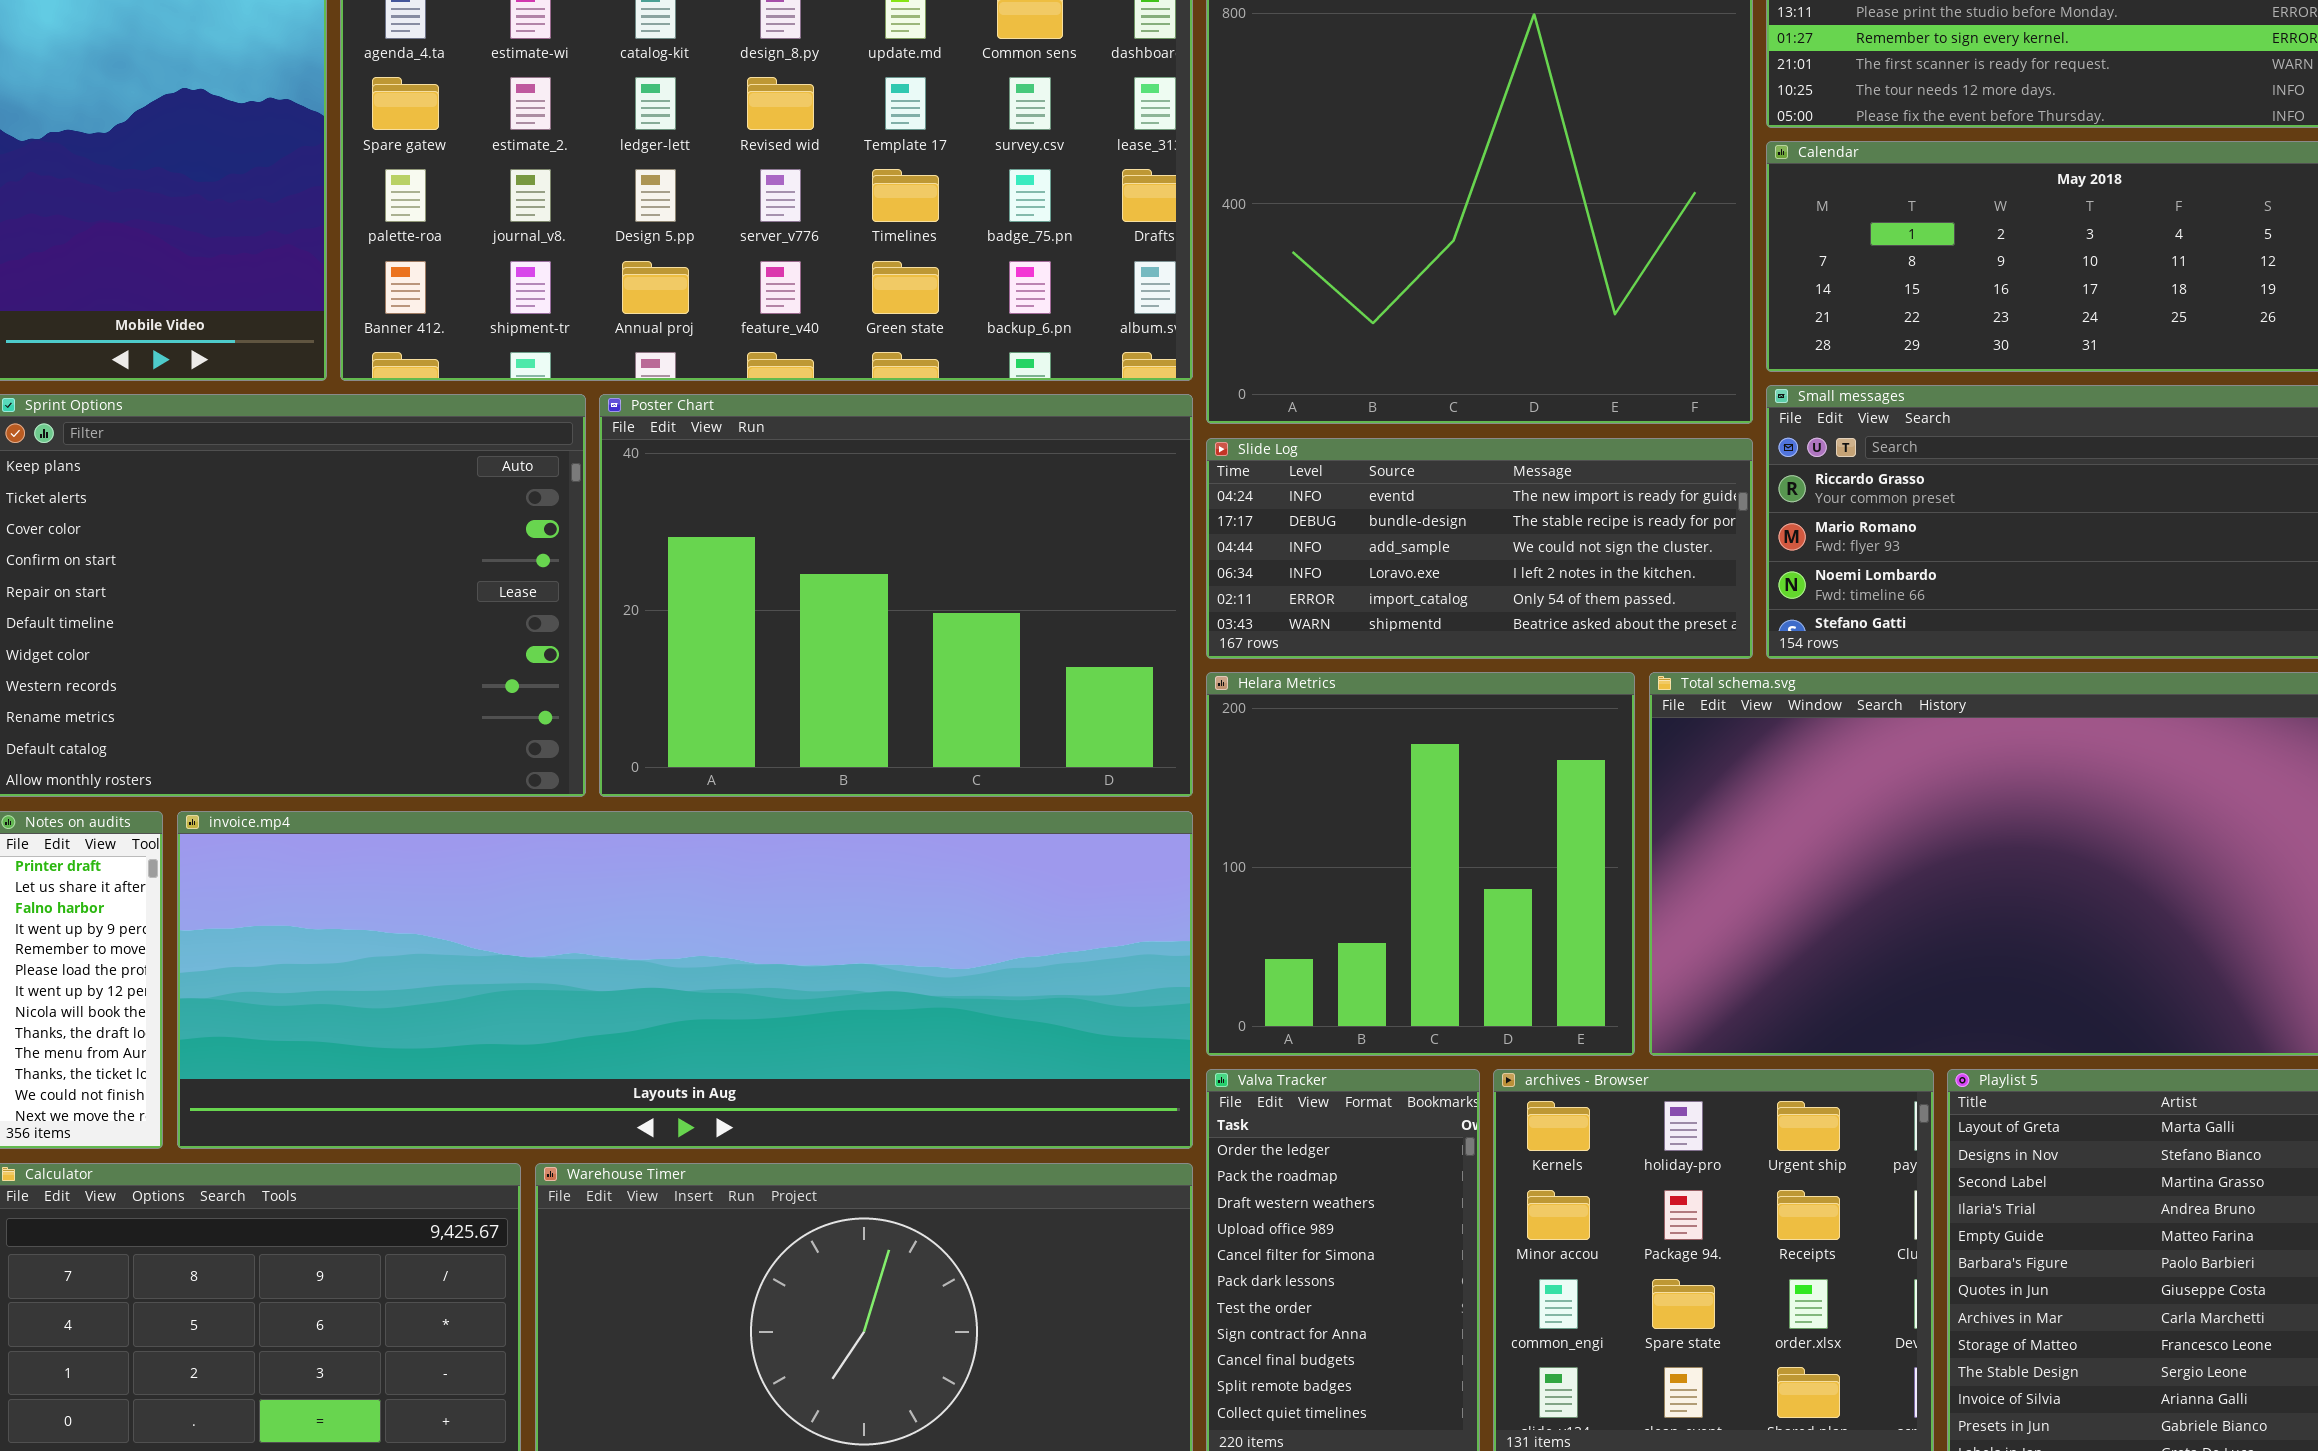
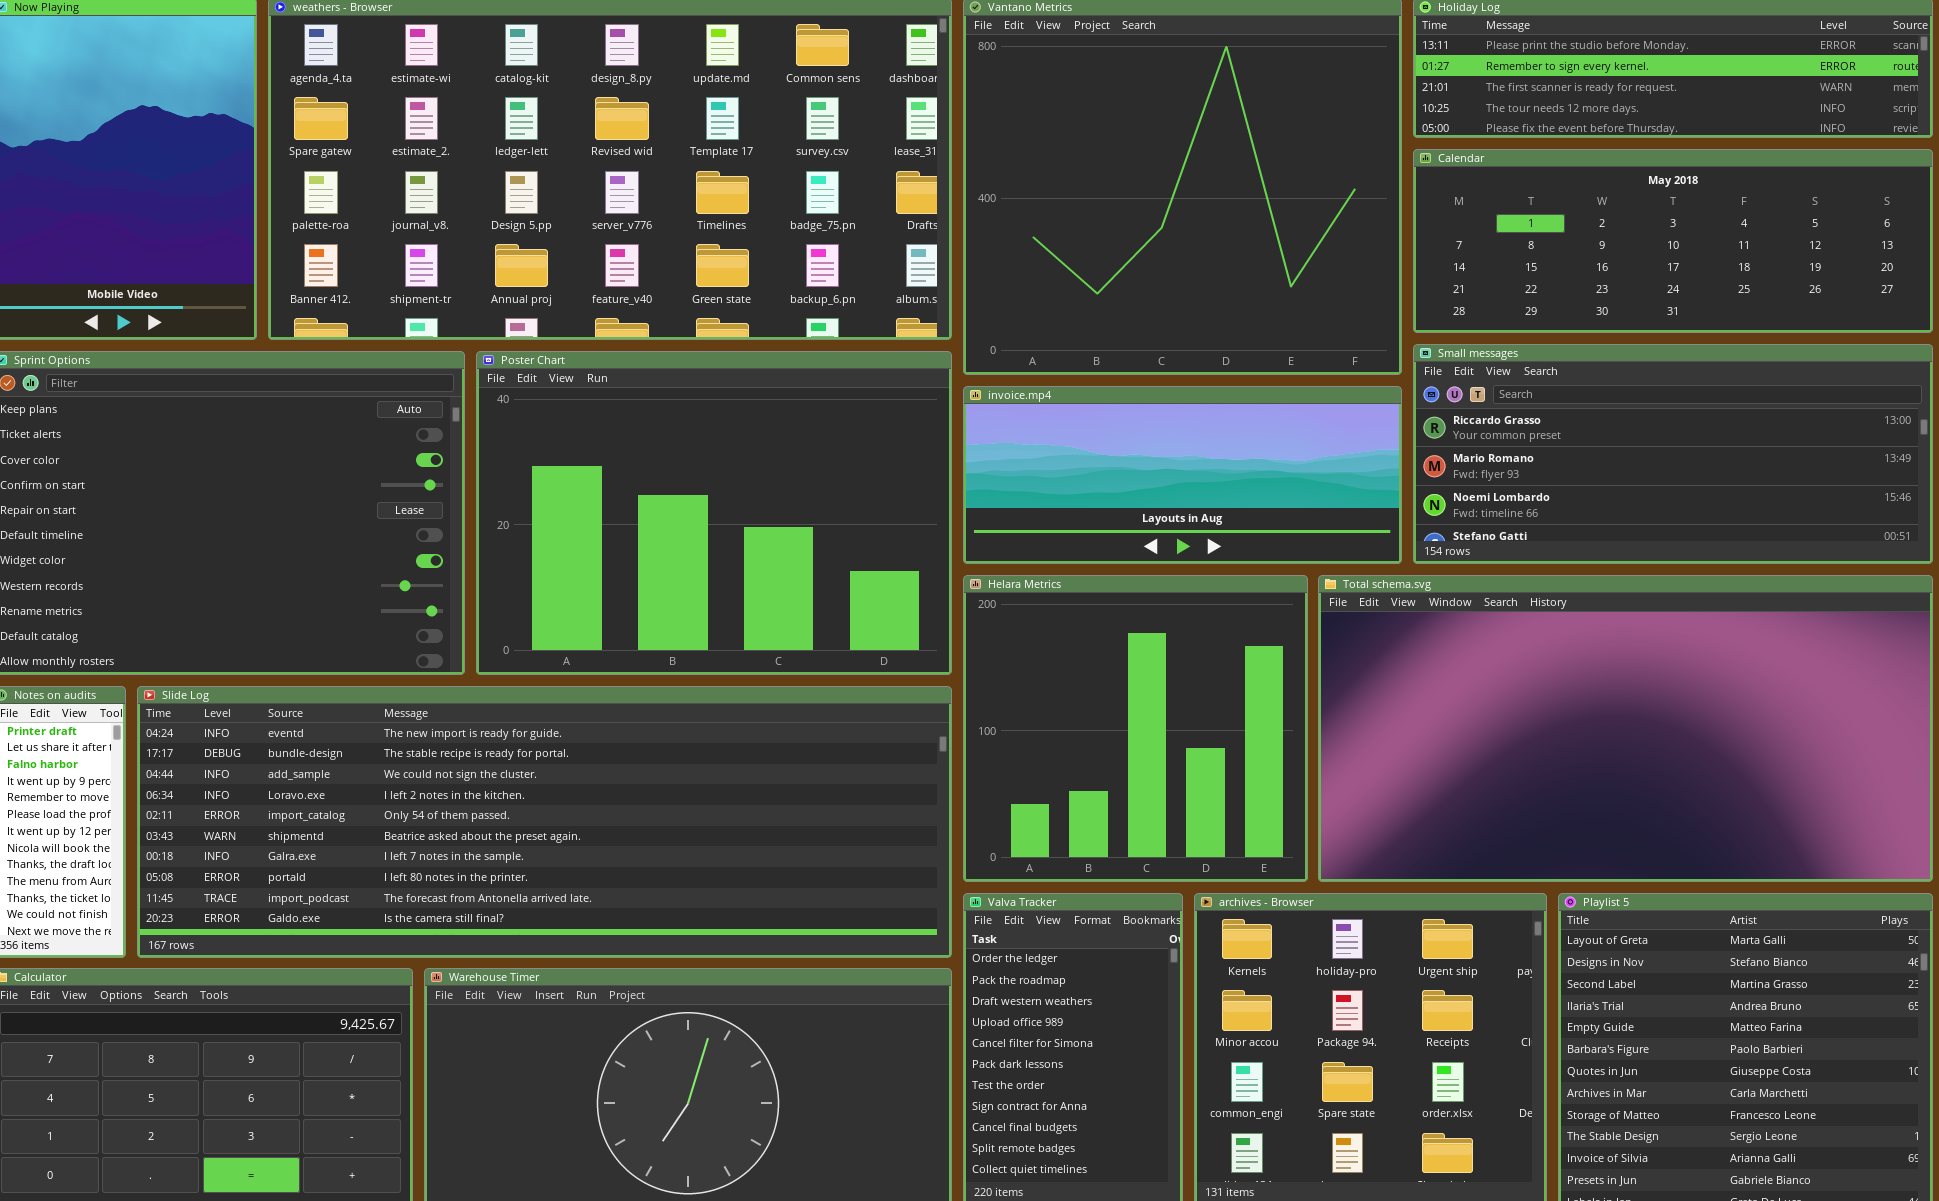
Slide Log: [1206,438,1753,659] -> [137,686,952,958], moved, resized
invoice.mp4: [177,811,1193,1149] -> [963,386,1402,564], moved, resized

